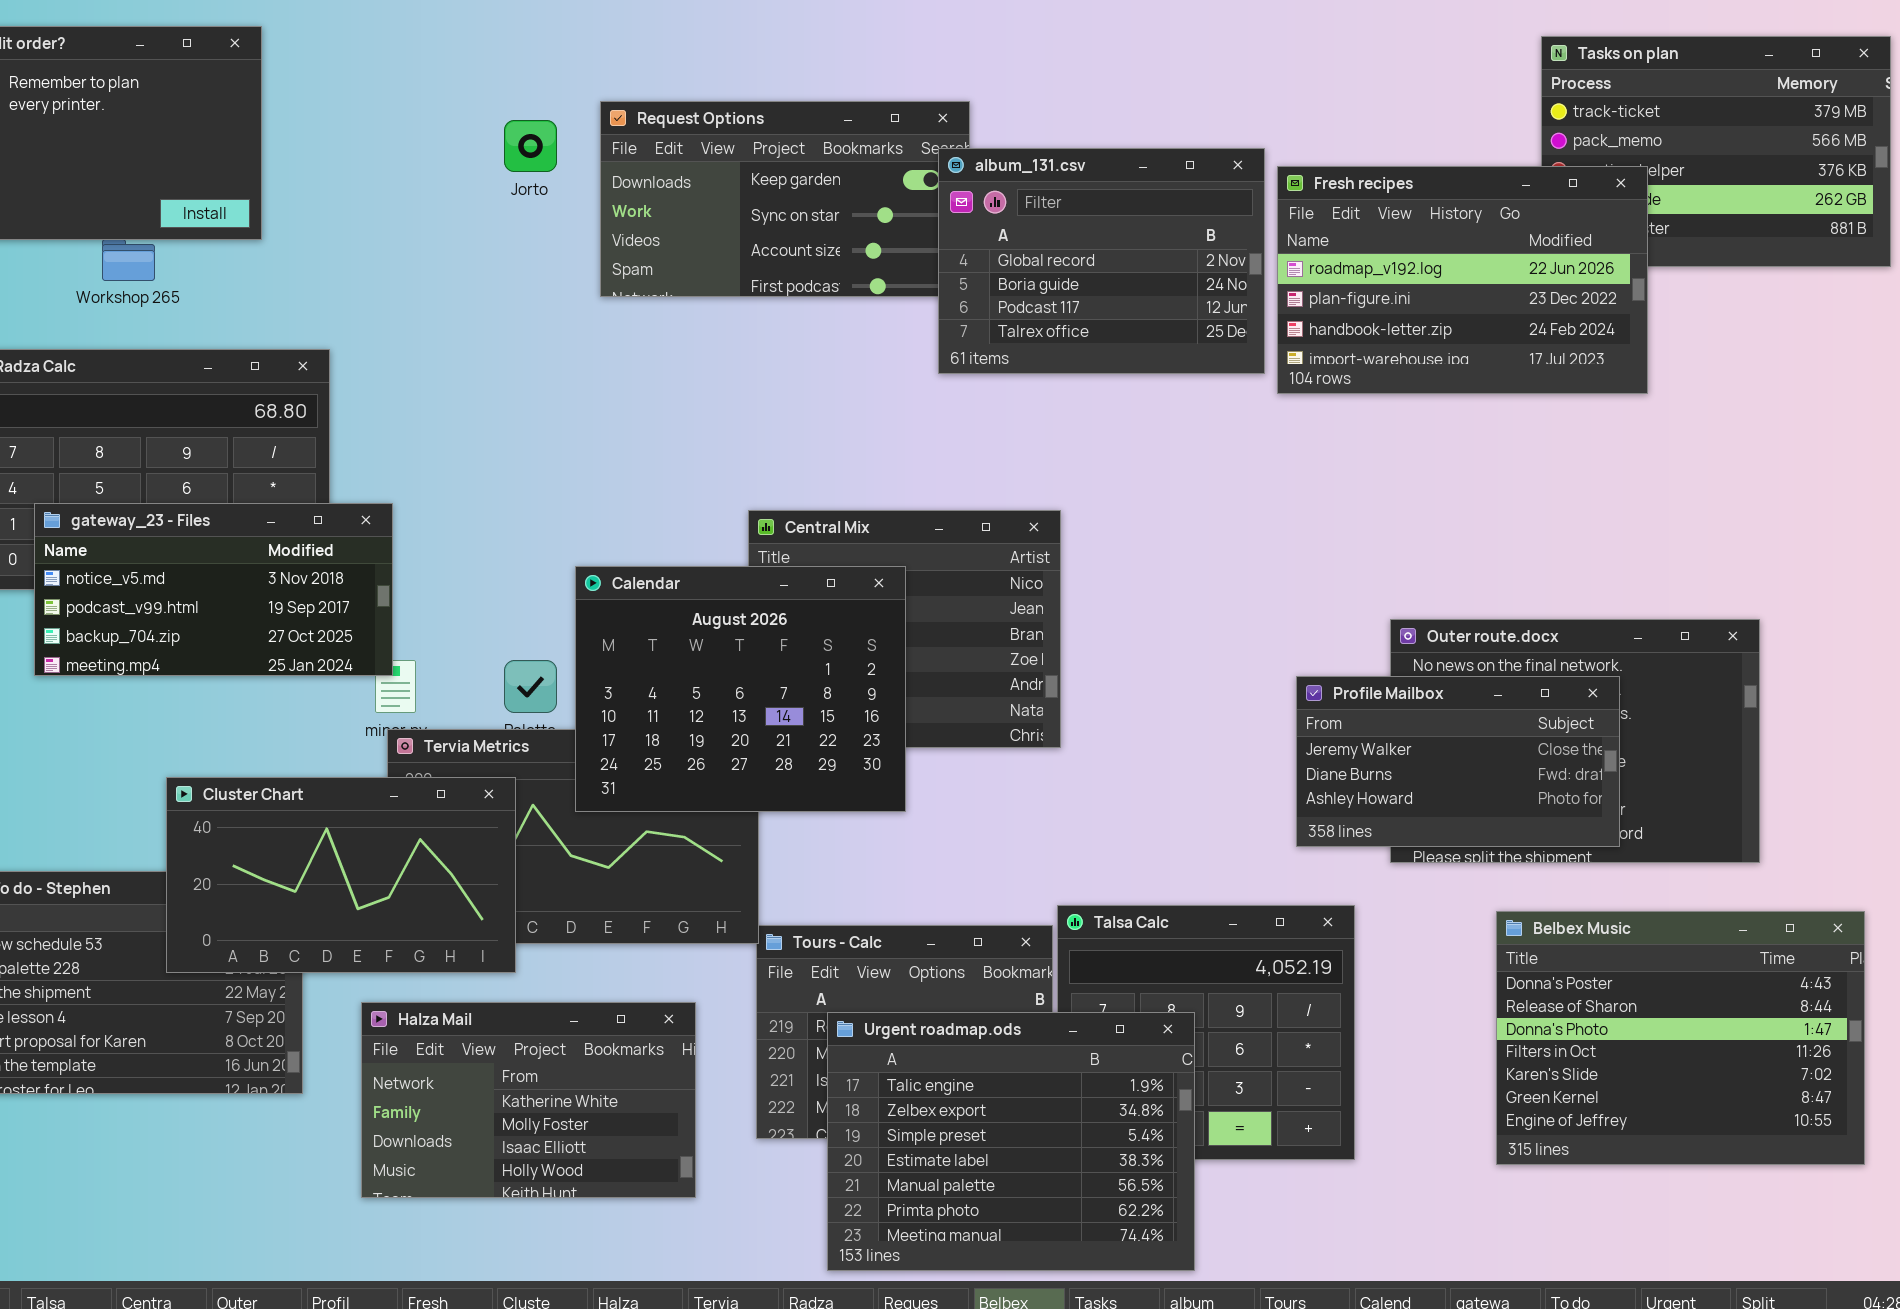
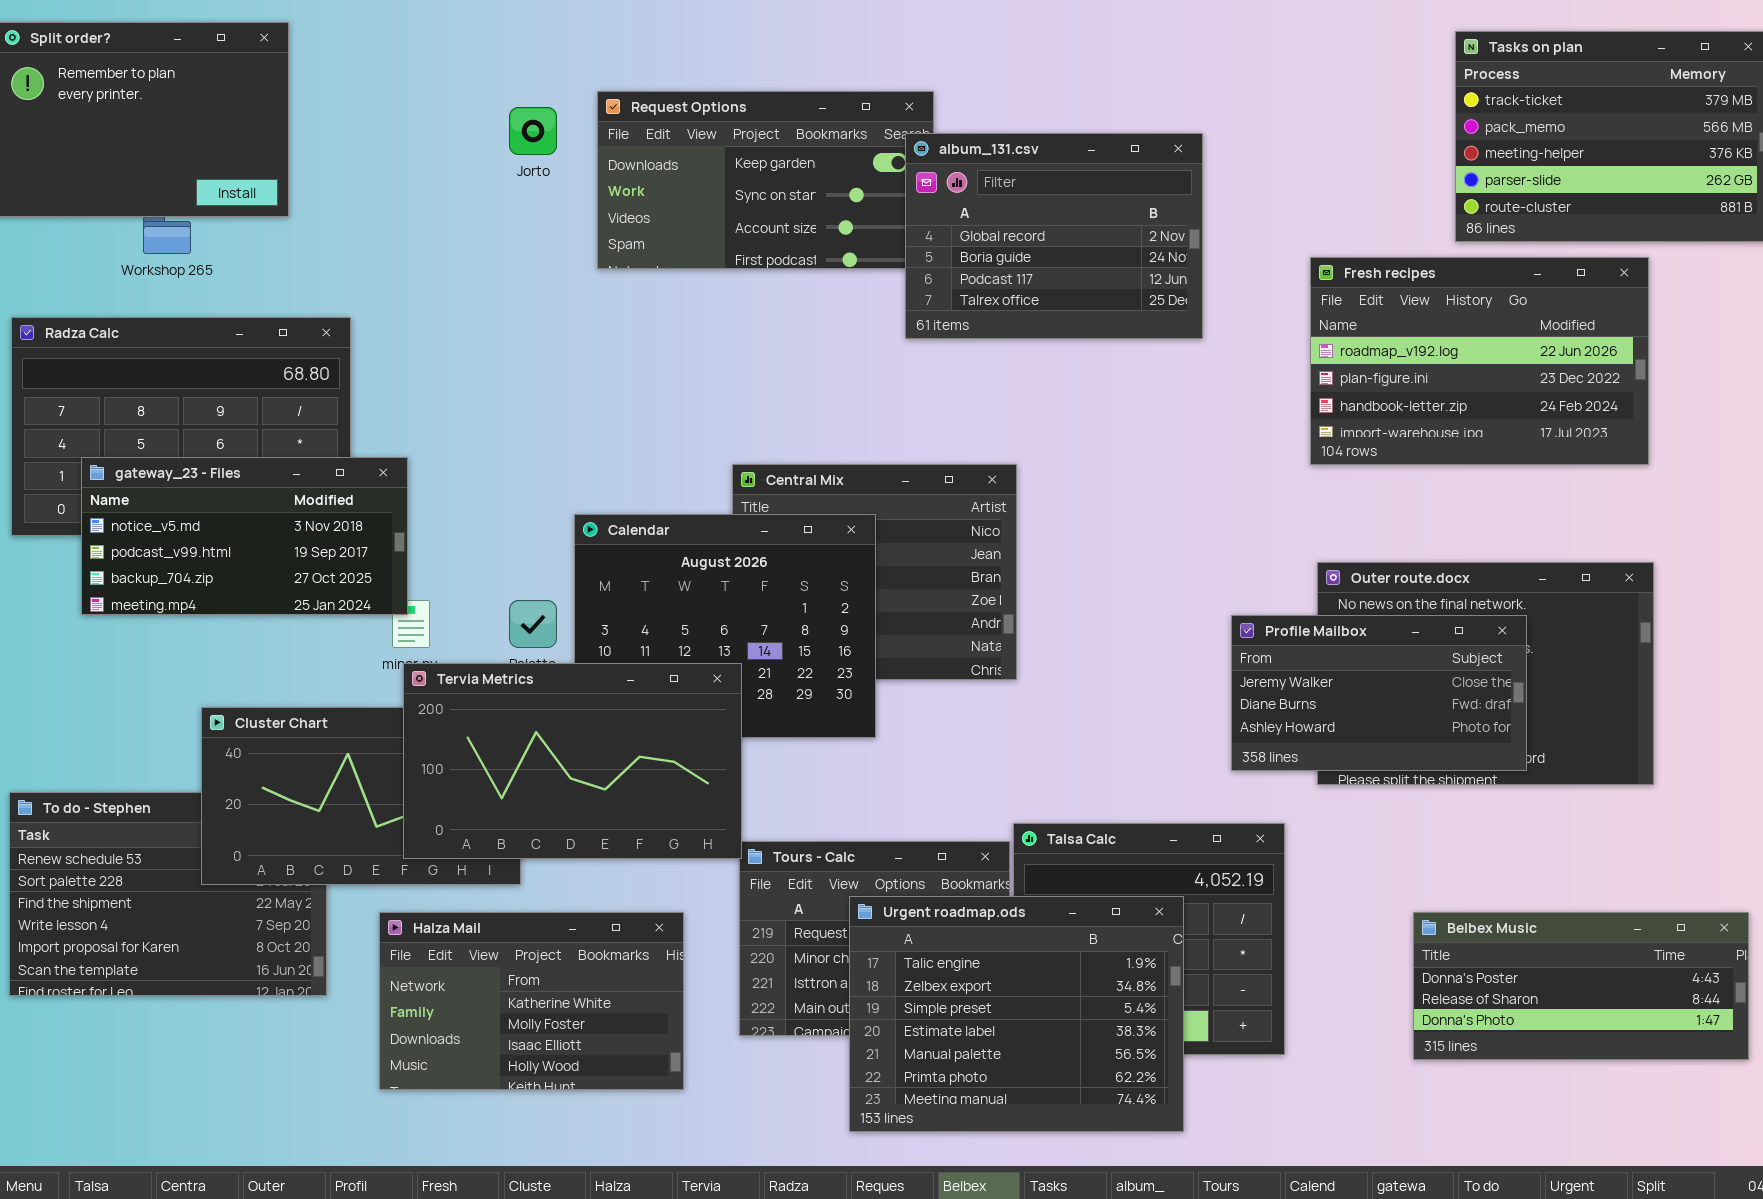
Fresh recipes: [1277,166,1648,394] -> [1310,257,1649,465], moved
Tervia Metrics: [387,729,759,944] -> [403,663,742,859], raised
Belbex Music: [1496,911,1865,1165] -> [1413,912,1749,1060], resized
Urgent roadmap.ods: [827,1012,1195,1271] -> [849,896,1184,1132], moved

